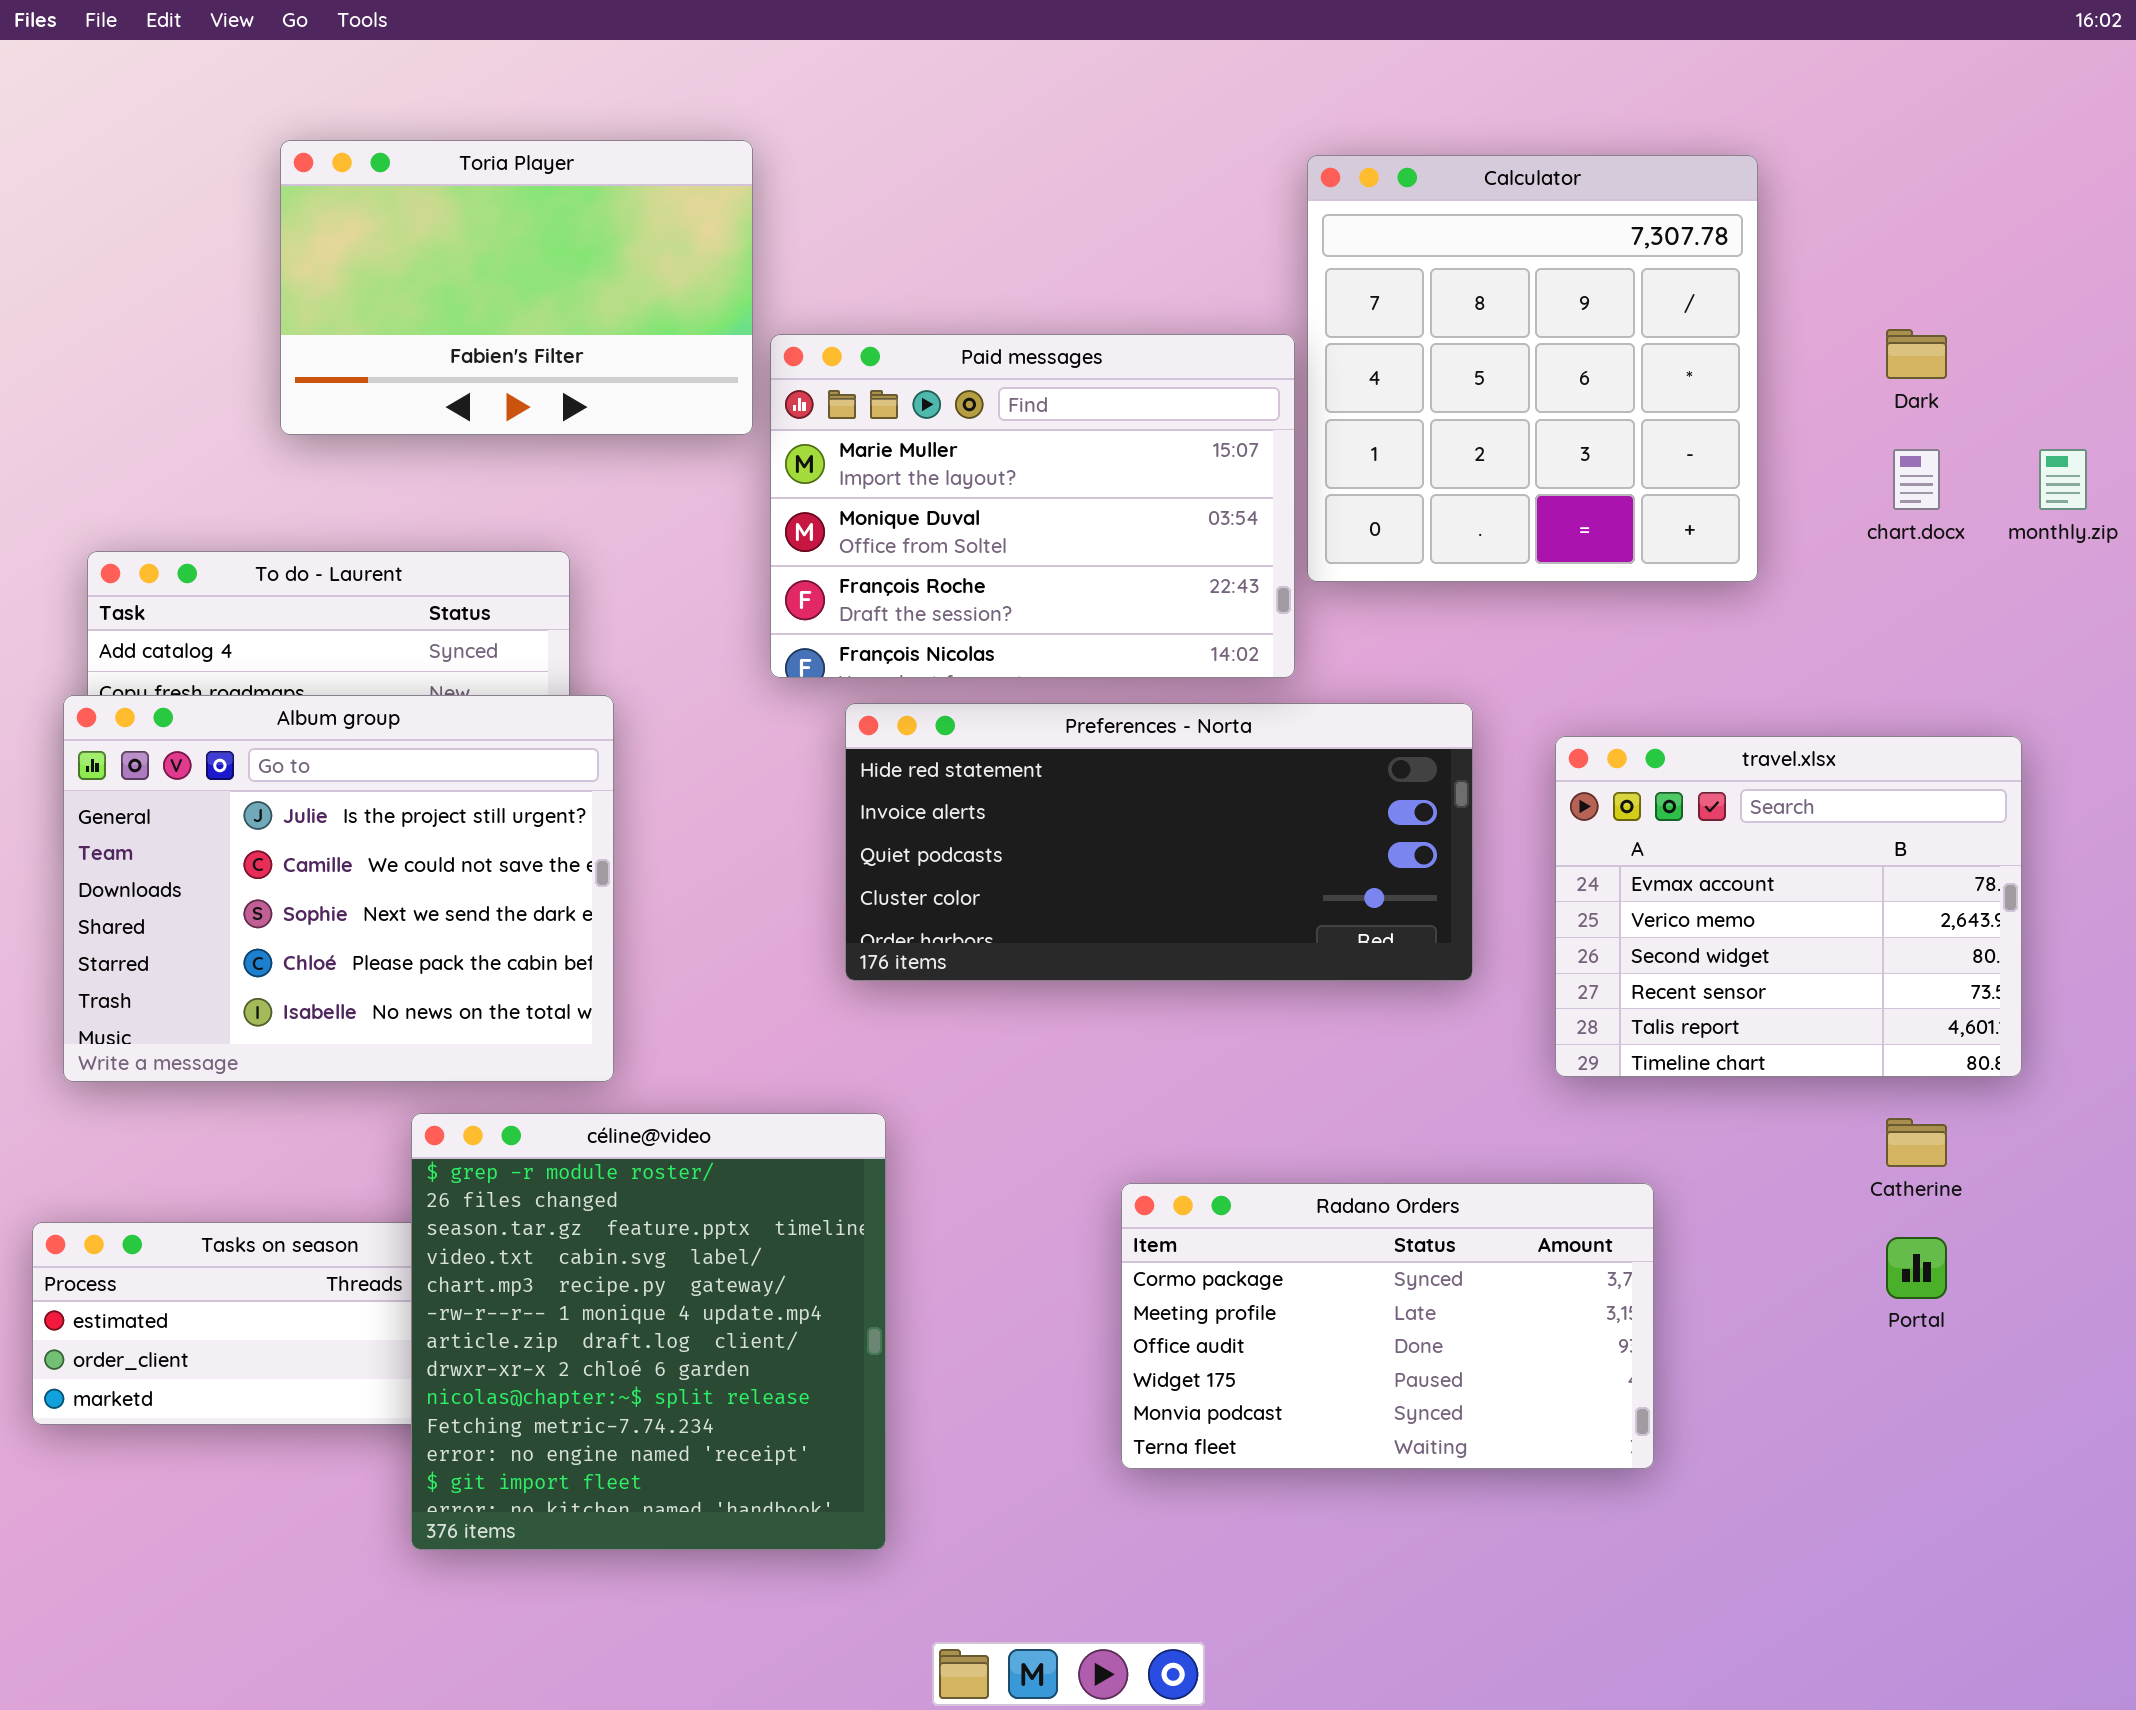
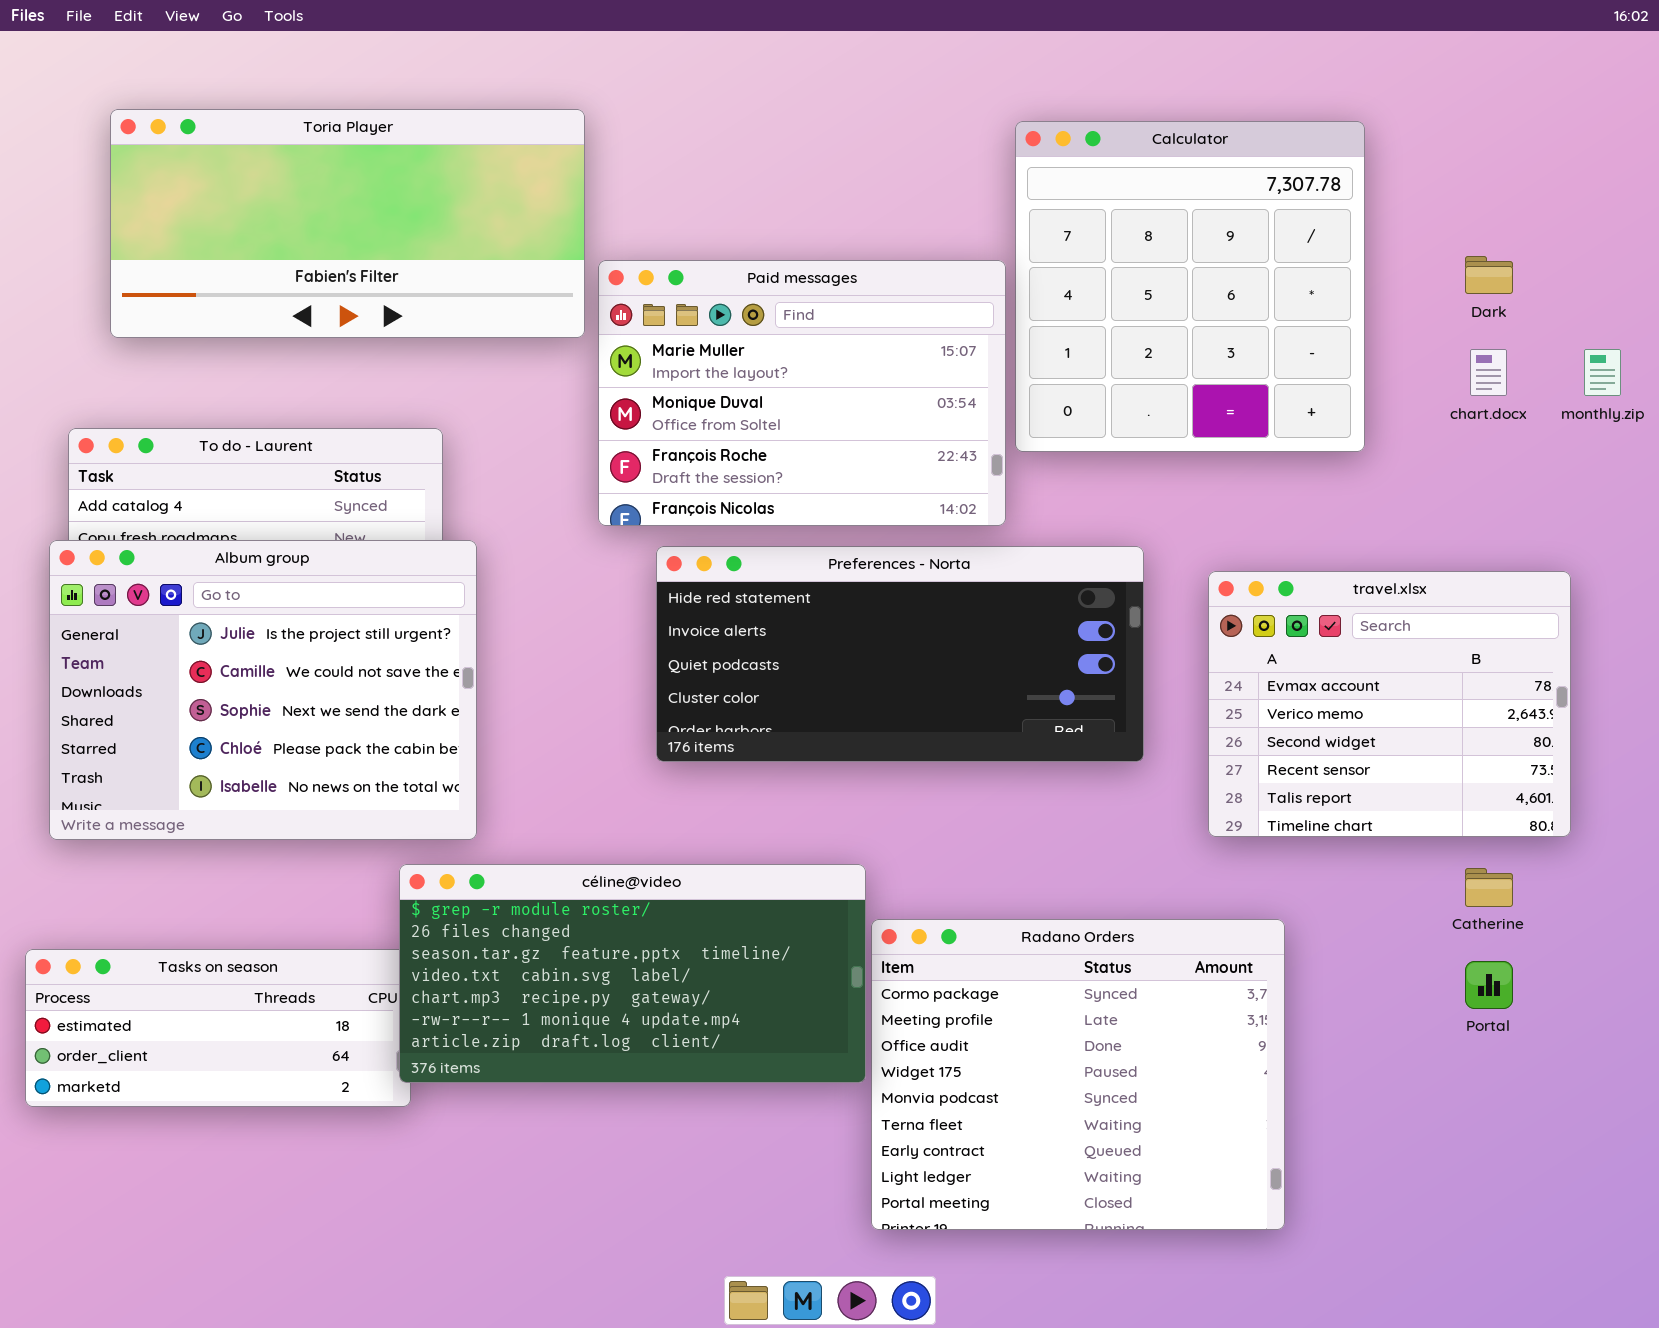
Toria Player: [280,140,753,435] -> [110,109,585,338], resized
céline@video: [411,1113,886,1550] -> [399,864,866,1083], moved, resized
Radano Orders: [1121,1183,1654,1469] -> [871,919,1285,1230], resized

